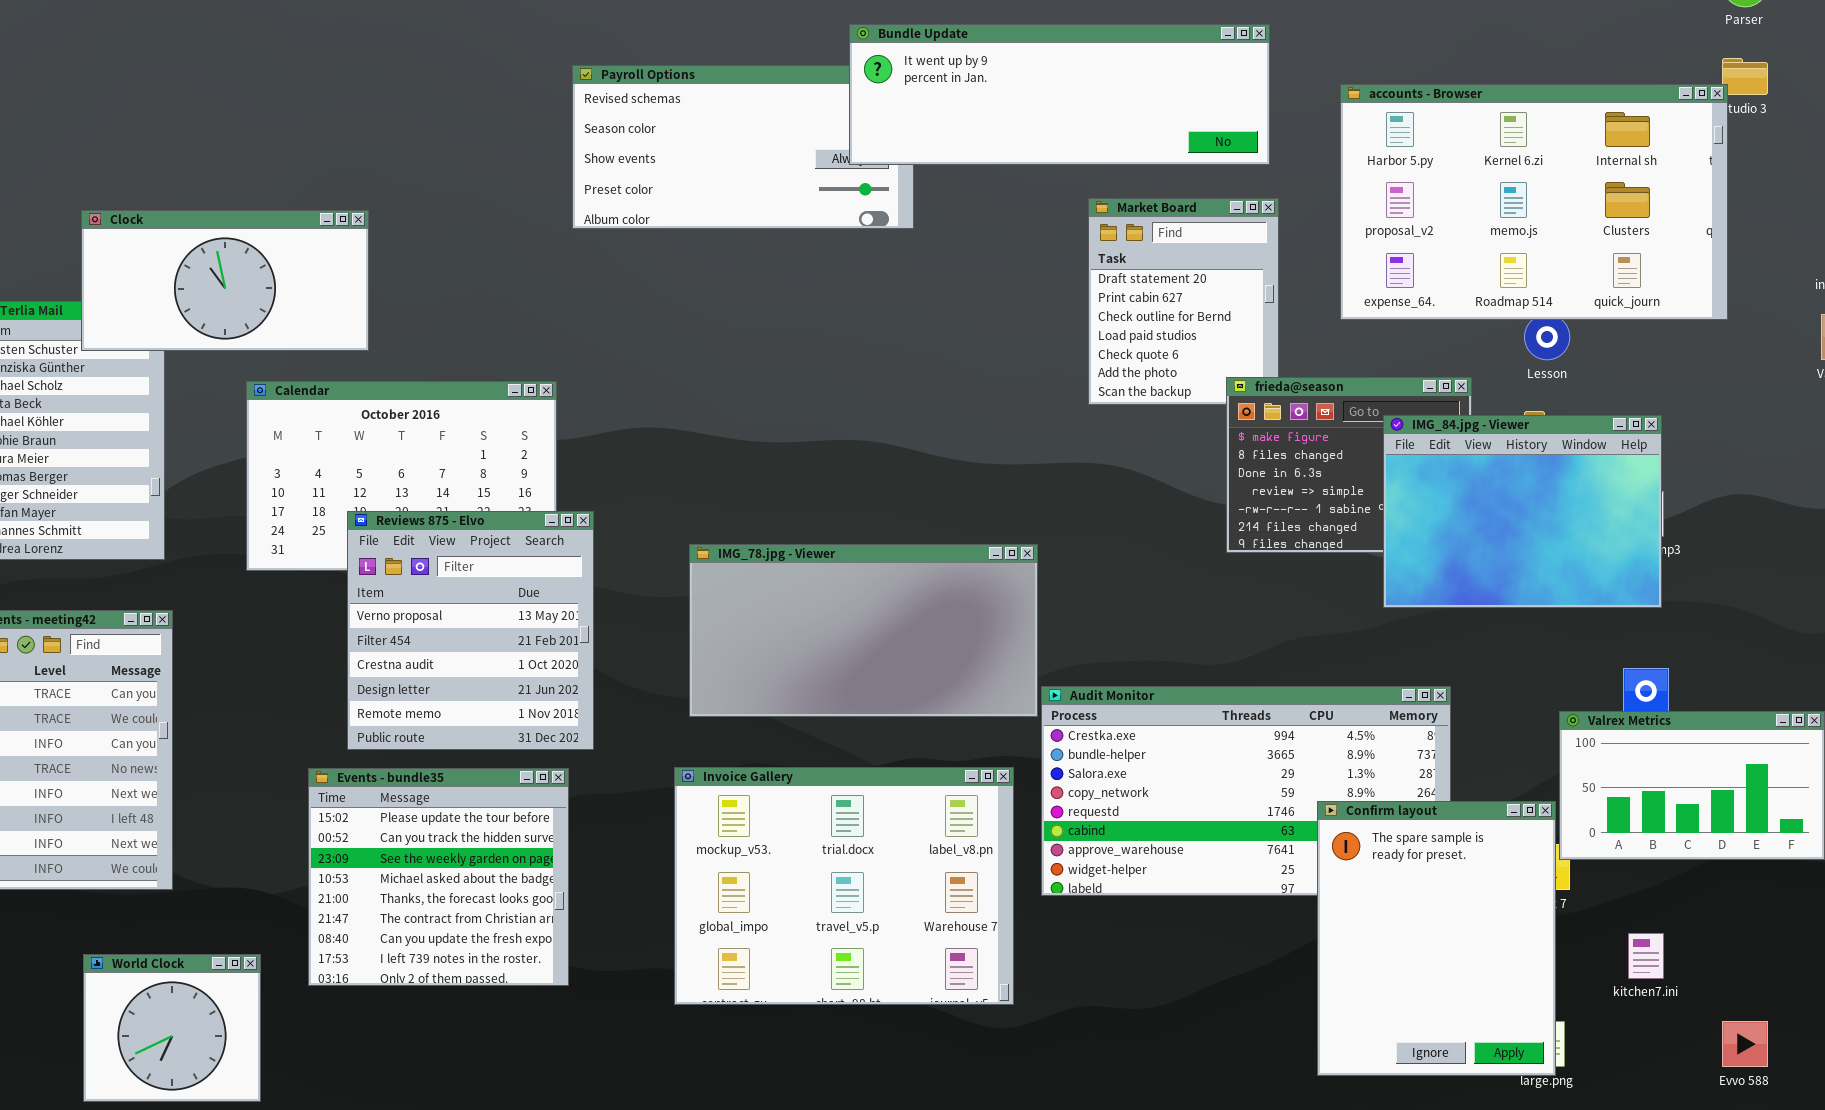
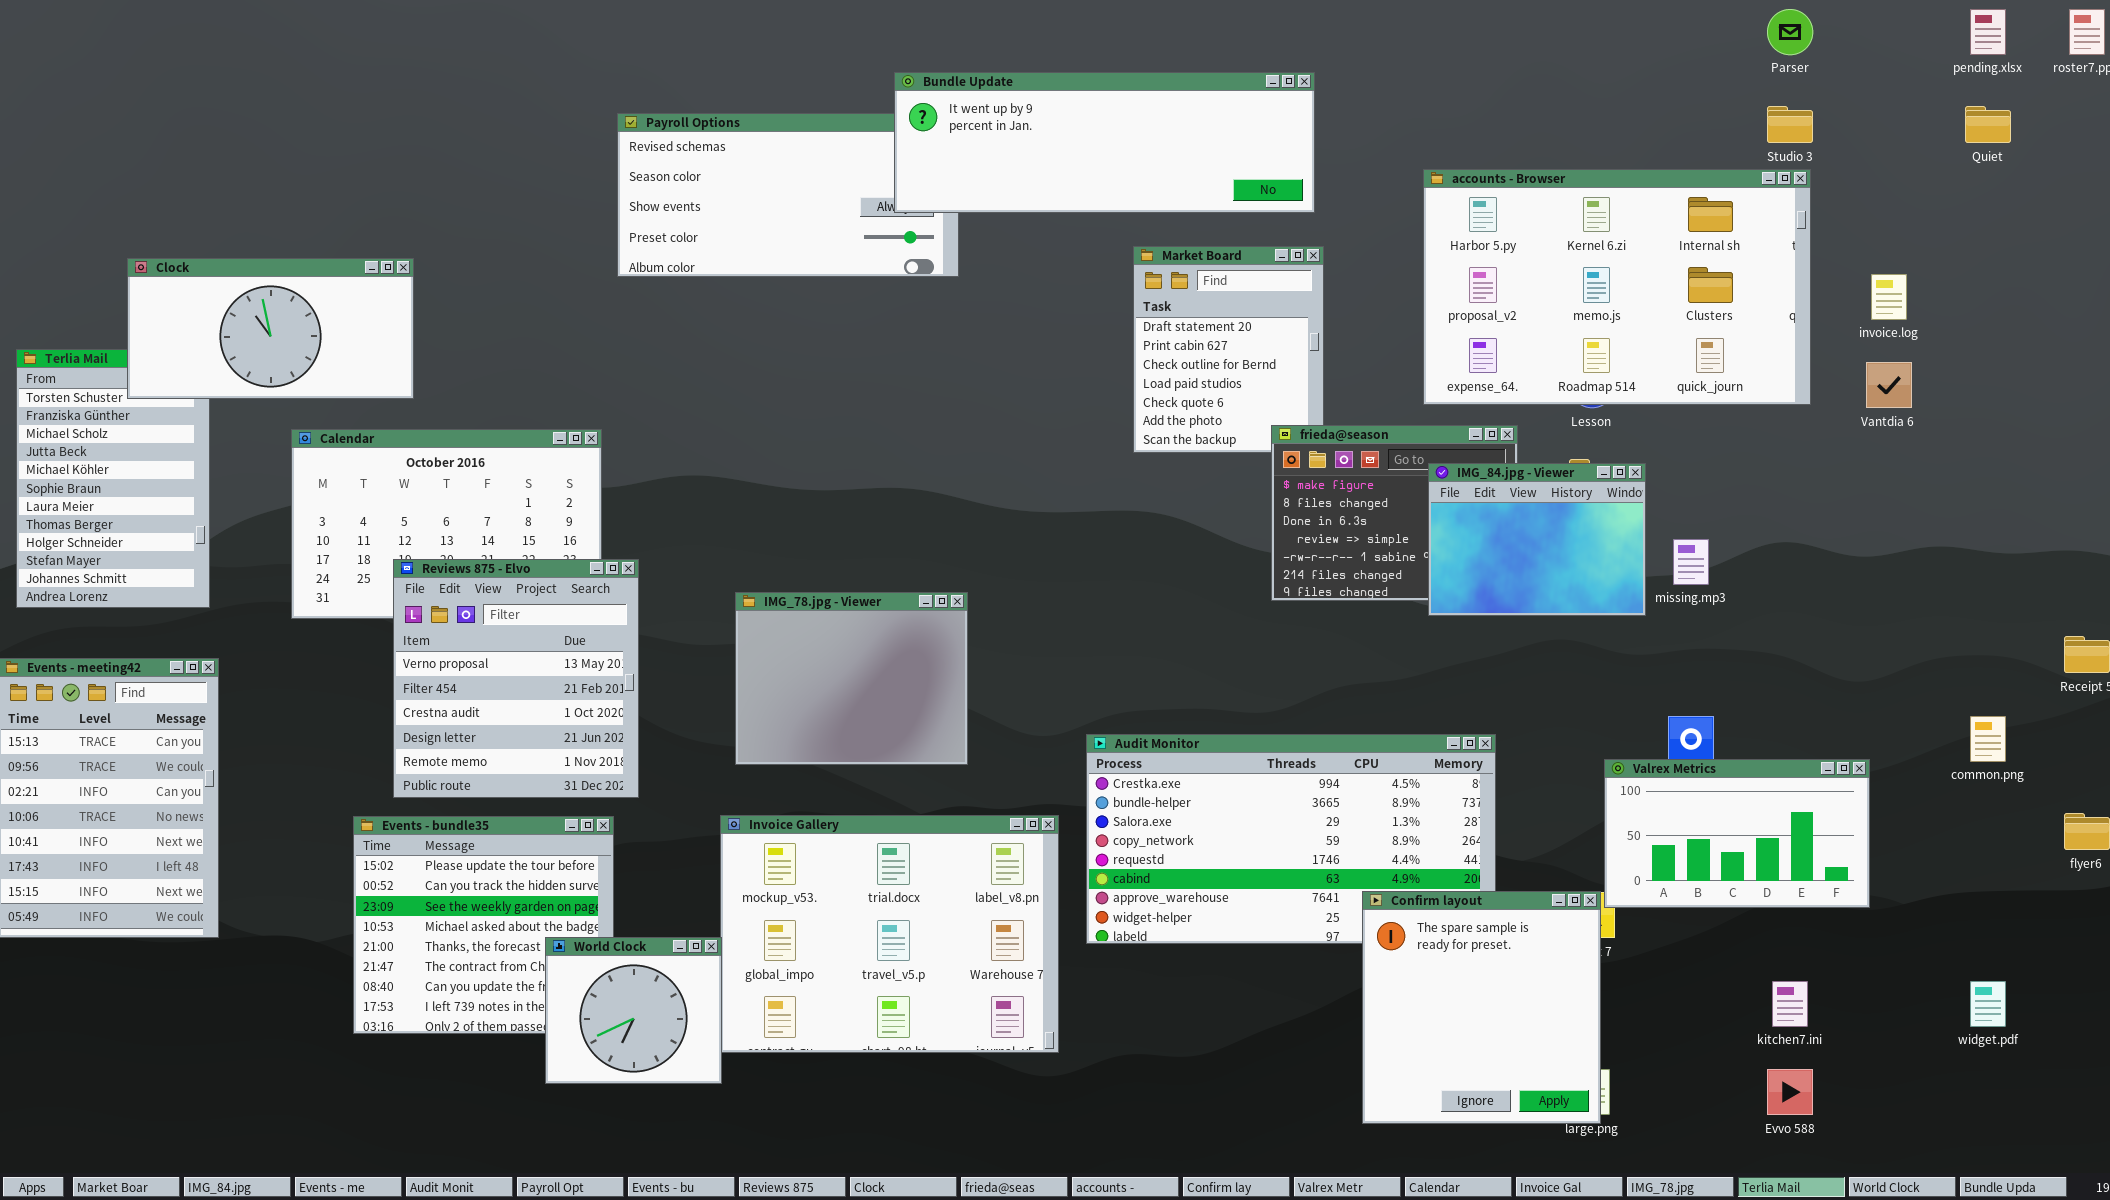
accounts - Browser: [1340,84,1728,320] -> [1423,169,1811,405], moved
IMG_84.jpg - Viewer: [1383,415,1662,608] -> [1428,463,1646,616], resized
IMG_78.jpg - Viewer: [689,544,1038,717] -> [735,592,968,765], resized
Confirm layout: [1317,801,1556,1076] -> [1362,891,1601,1124], resized
kitchen7.ini: [1628,933,1664,979] -> [1772,981,1808,1027], moved
World Clock: [83,954,261,1102] -> [545,937,722,1084], moved

